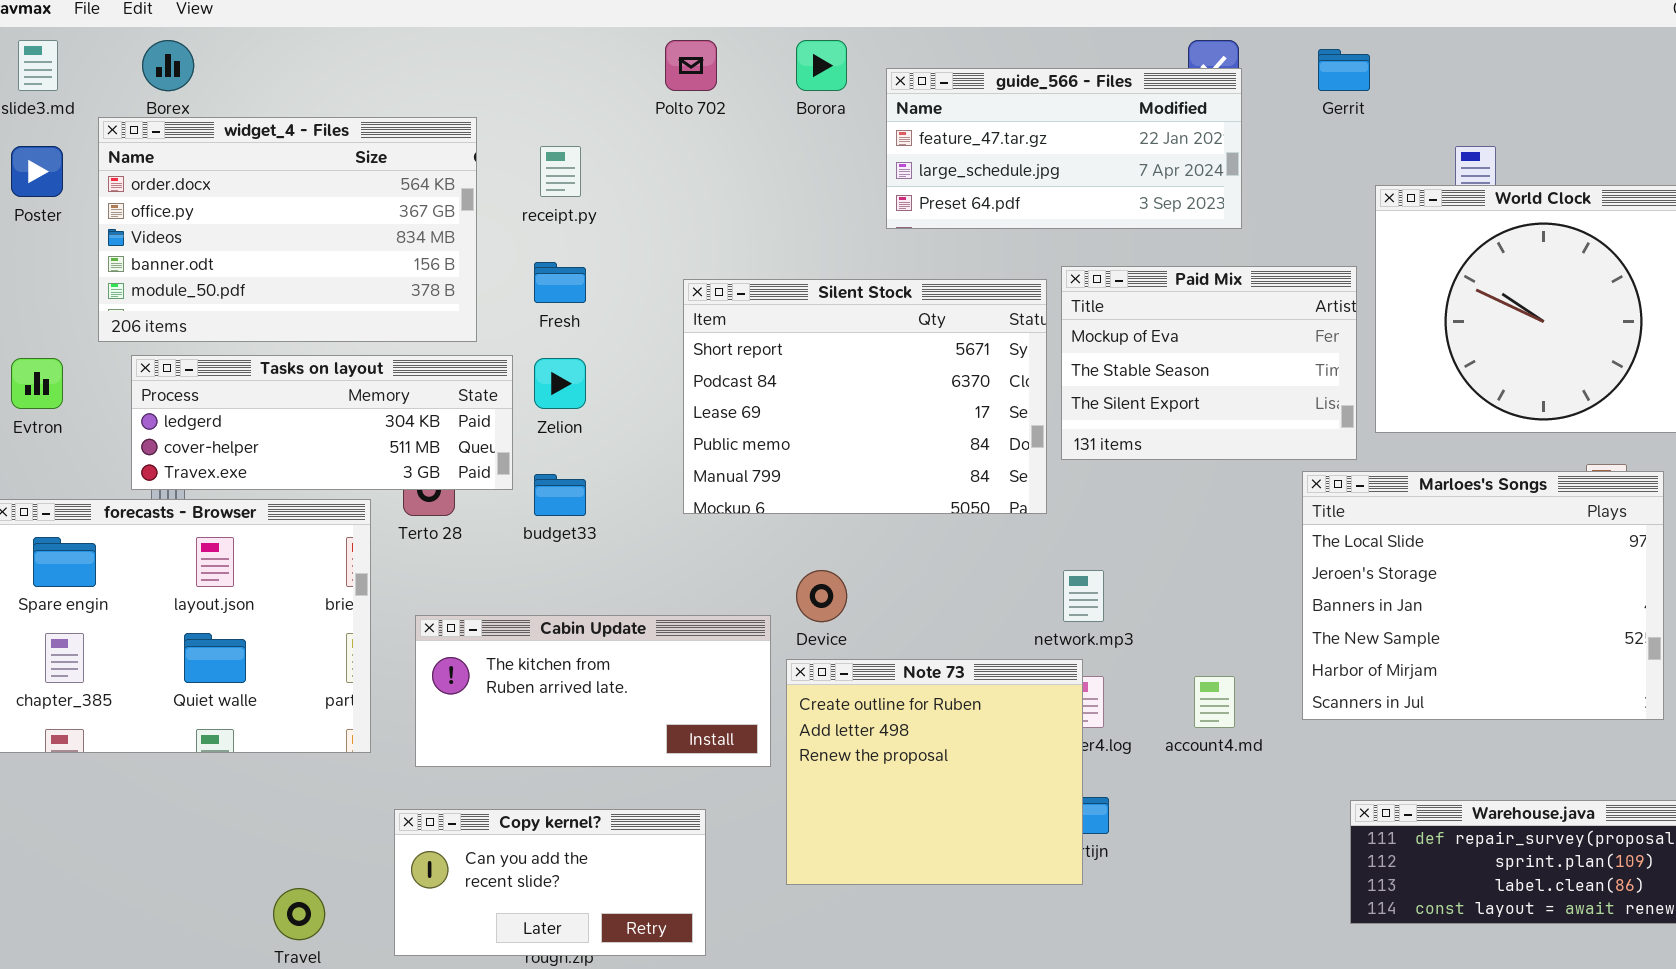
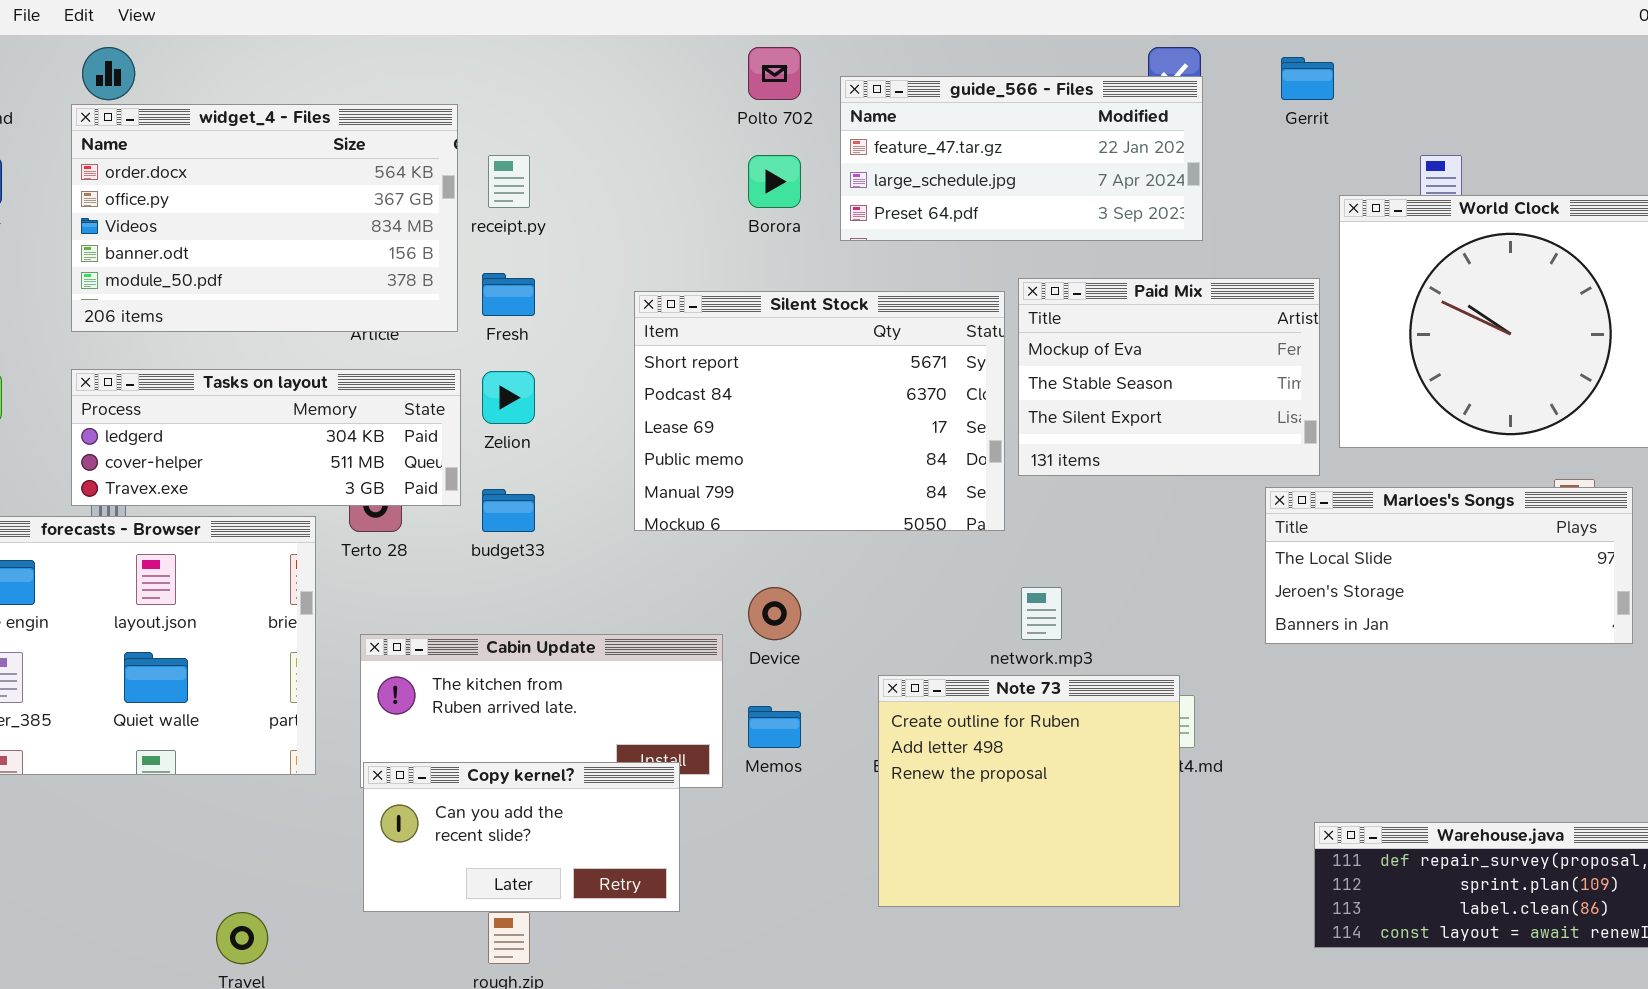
Polto 702: [665,40,717,91] -> [748,47,801,100], moved
Borora: [796,40,847,91] -> [748,155,801,208], moved
widget_4 - Files: [98,117,477,342] -> [71,104,458,332], moved
Marloes's Songs: [1302,471,1664,720] -> [1265,487,1633,644], resized
Note 73: [786,659,1083,885] -> [878,675,1180,907], moved
Copy kernel?: [394,809,706,956] -> [363,762,680,912], moved

